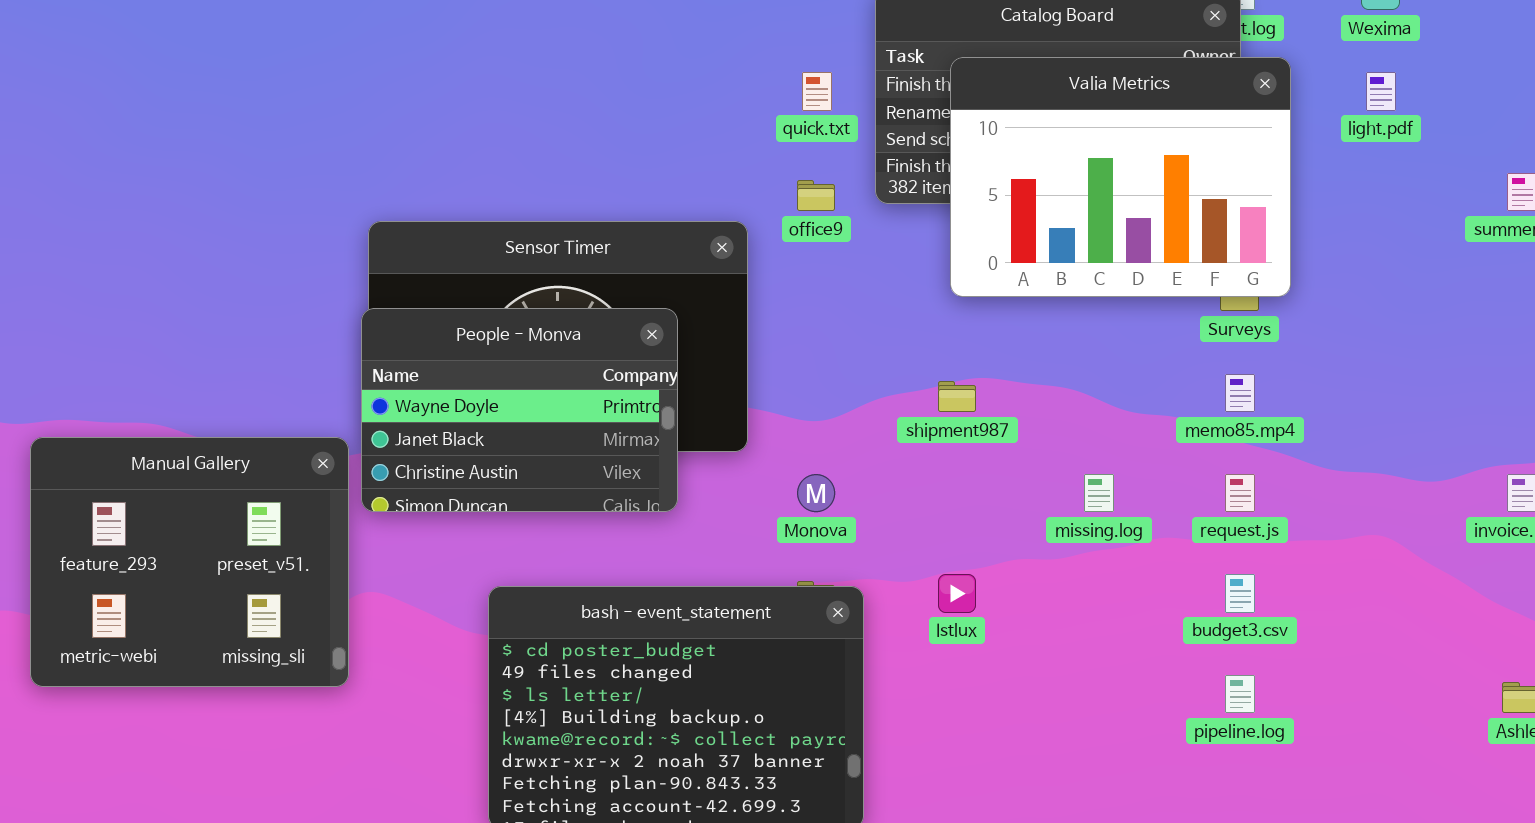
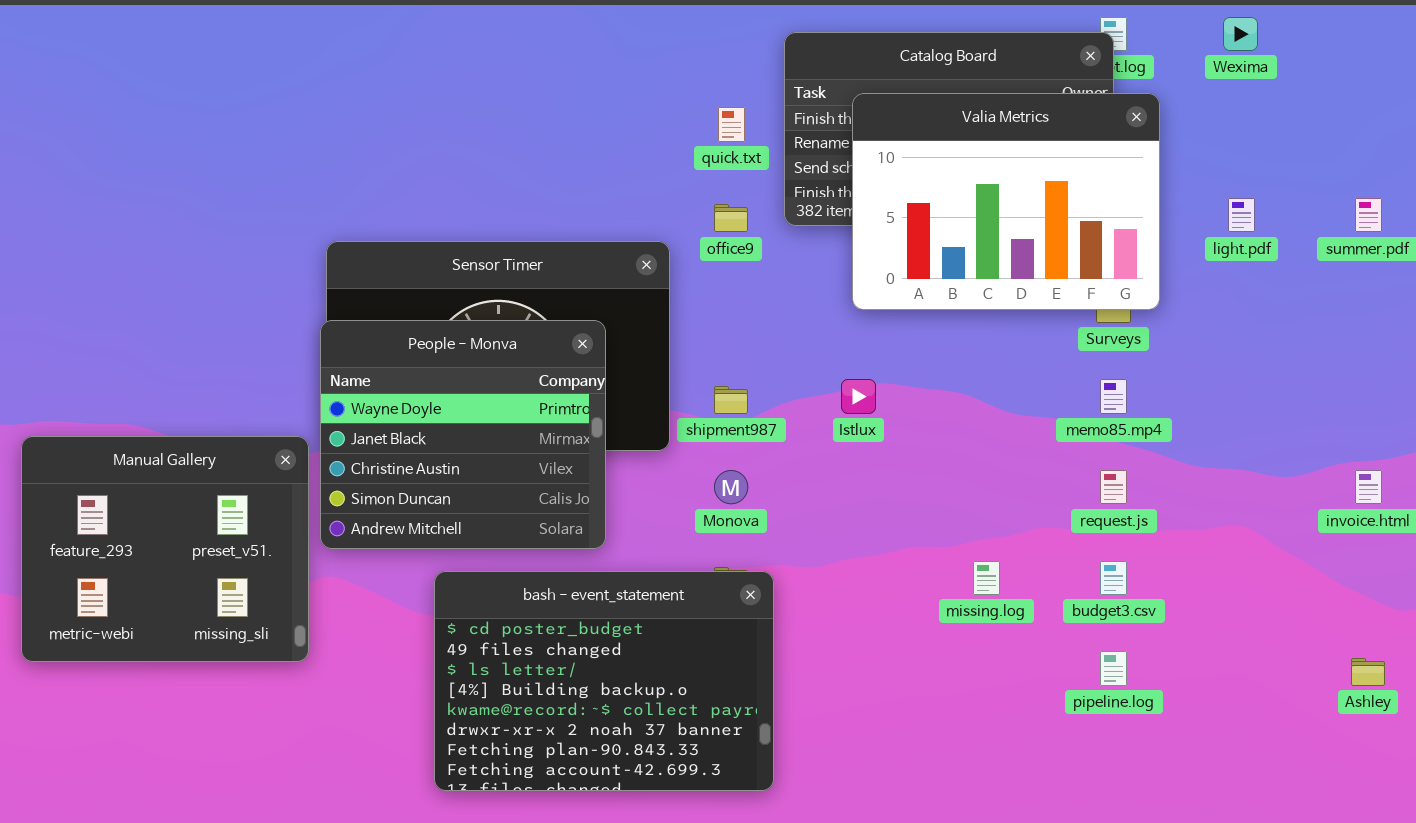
light.pdf: [1366,72,1396,111] -> [1228,198,1255,232], moved
People - Monva: [361,308,678,512] -> [320,320,606,549], resized
shipment987: [938,381,976,412] -> [714,386,748,414], moved
missing.log: [1084,474,1114,512] -> [973,561,1000,595], moved
Istlux: [938,574,976,613] -> [841,379,876,414], moved

